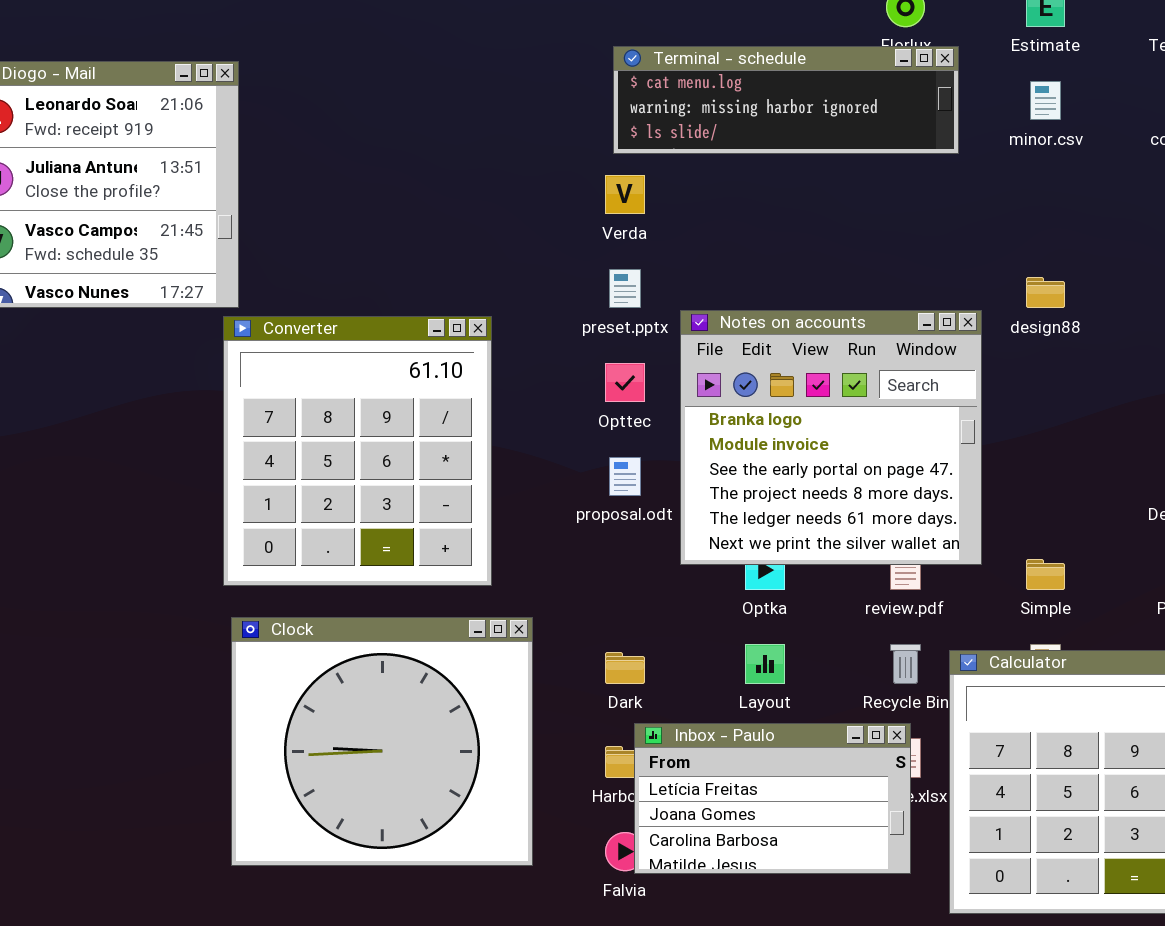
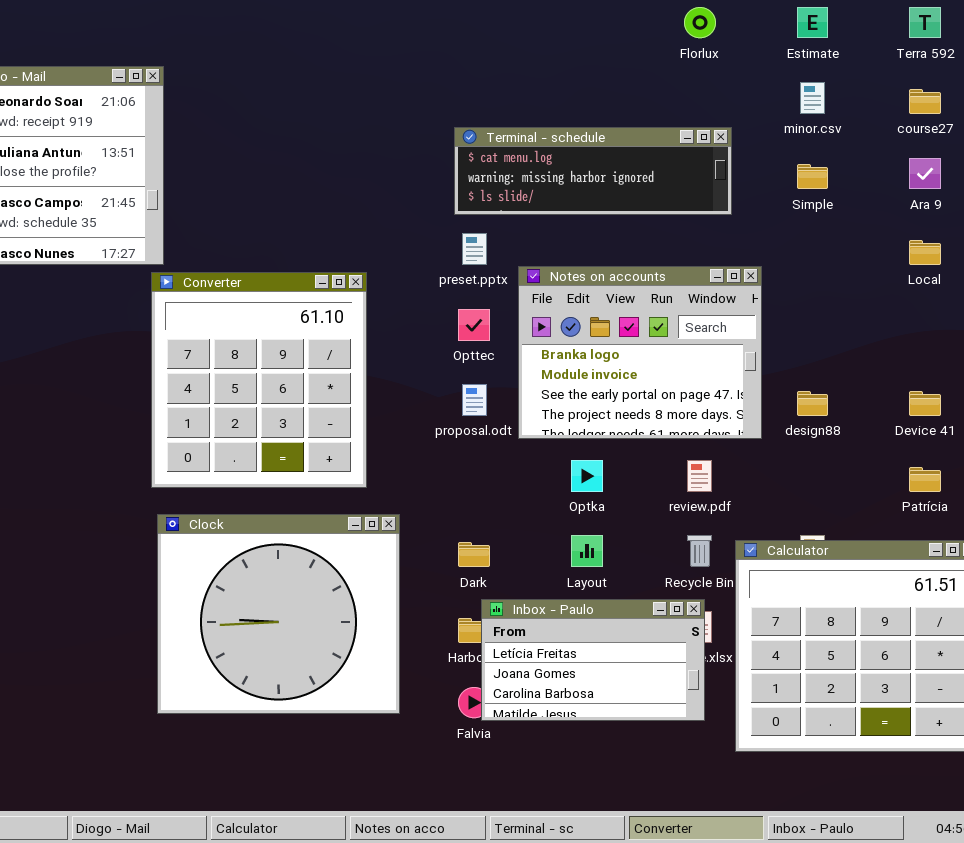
Terminal - schedule: [613,46,959,154] -> [454,127,732,215], moved
design88: [1026,277,1065,308] -> [797,391,828,416], moved
Notes on accounts: [680,310,982,565] -> [518,266,762,439], resized
Simple: [1026,559,1065,590] -> [797,164,828,189], moved

